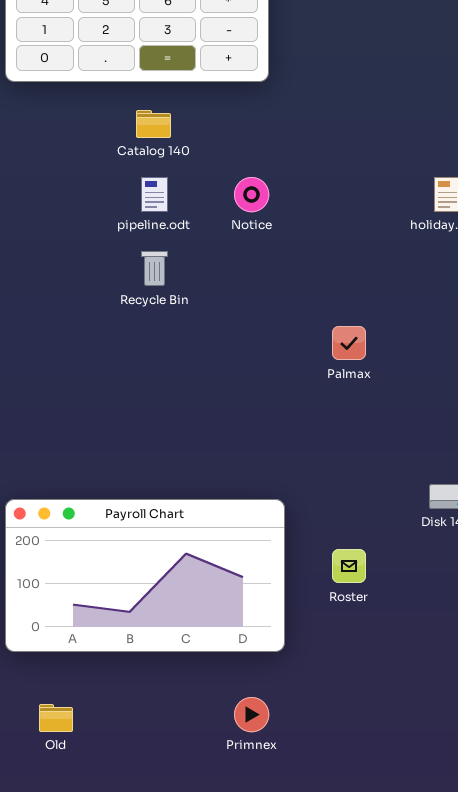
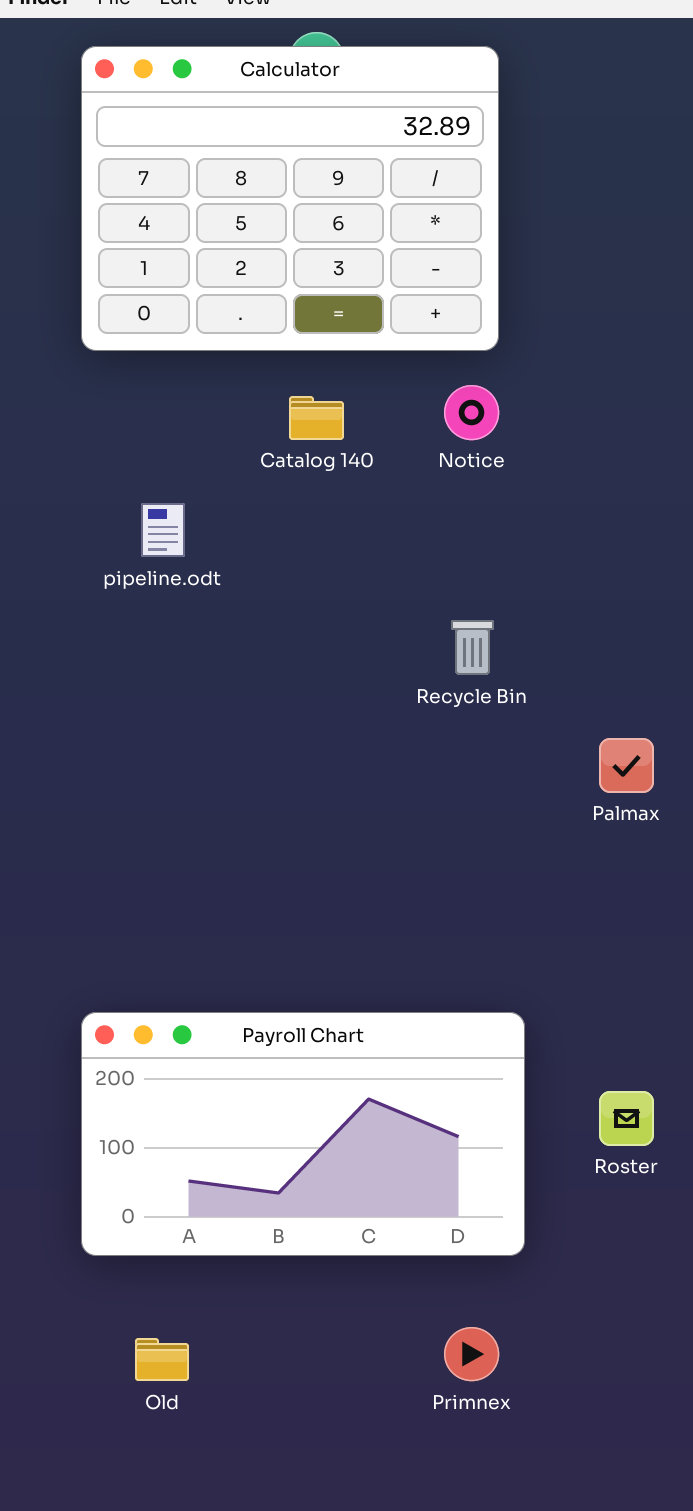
pipeline.odt: [141,177,168,212] -> [141,503,185,557], moved
Notice: [234,177,269,212] -> [444,385,499,440], moved
Recycle Bin: [141,251,168,286] -> [451,620,494,675], moved

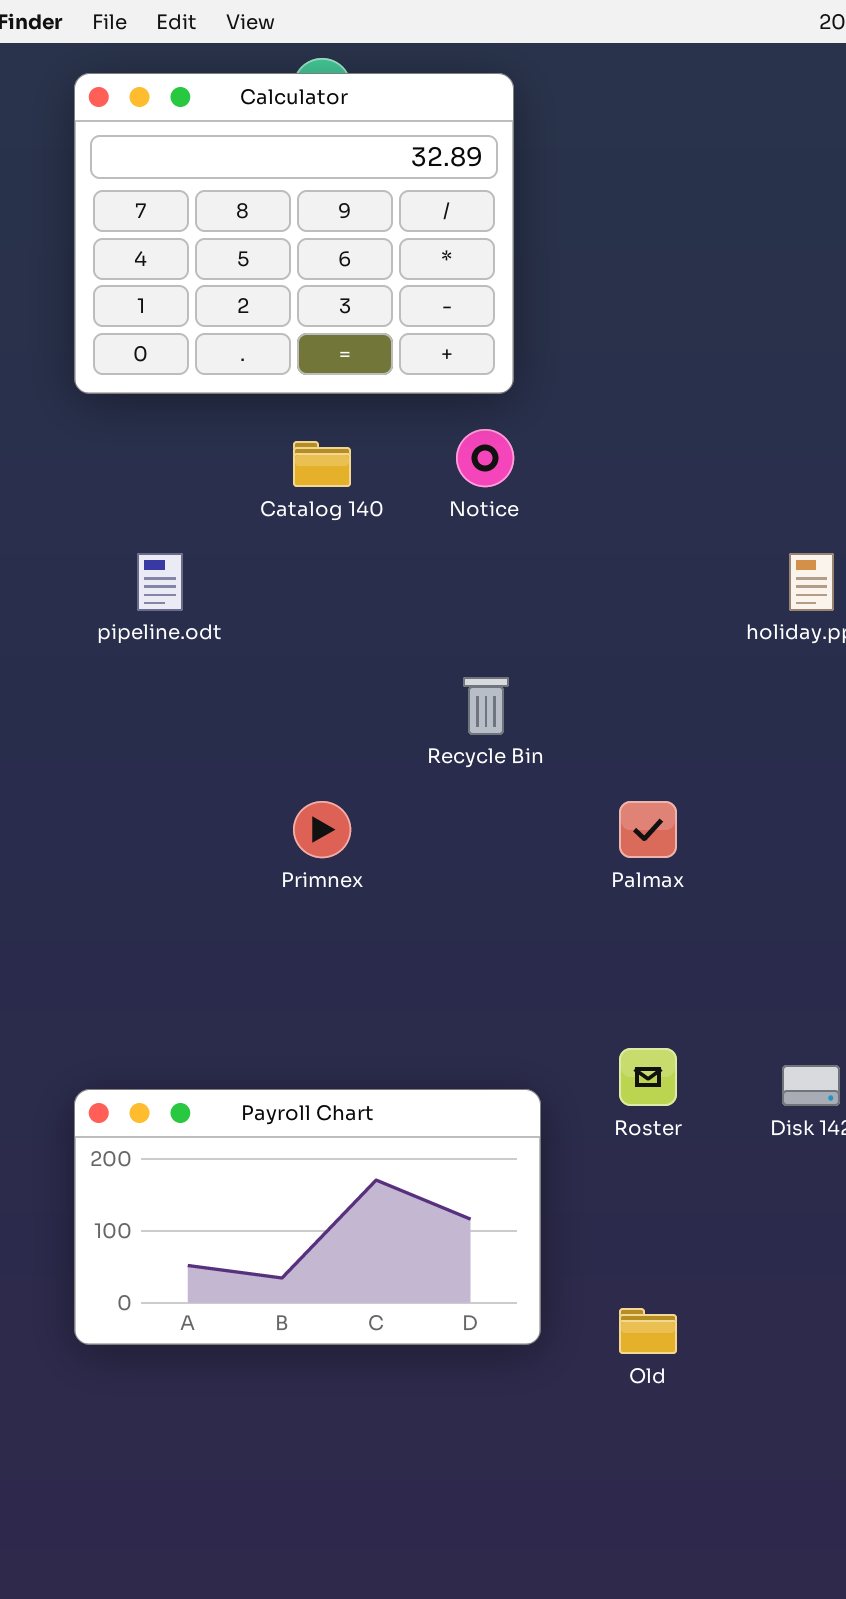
Roster: [599,1091,654,1146] -> [619,1048,677,1106], moved
Primnex: [444,1327,499,1381] -> [293,801,351,858], moved
Old: [135,1338,189,1381] -> [619,1308,677,1354], moved

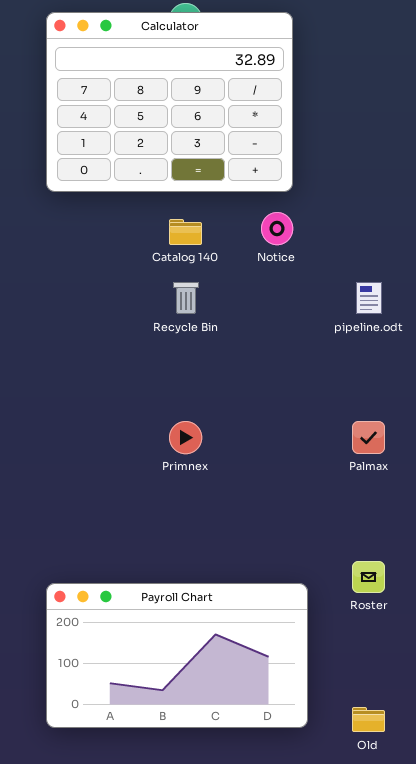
pipeline.odt: [137,553,183,611] -> [356,282,382,314], moved
Recycle Bin: [463,677,509,735] -> [173,282,199,314], moved

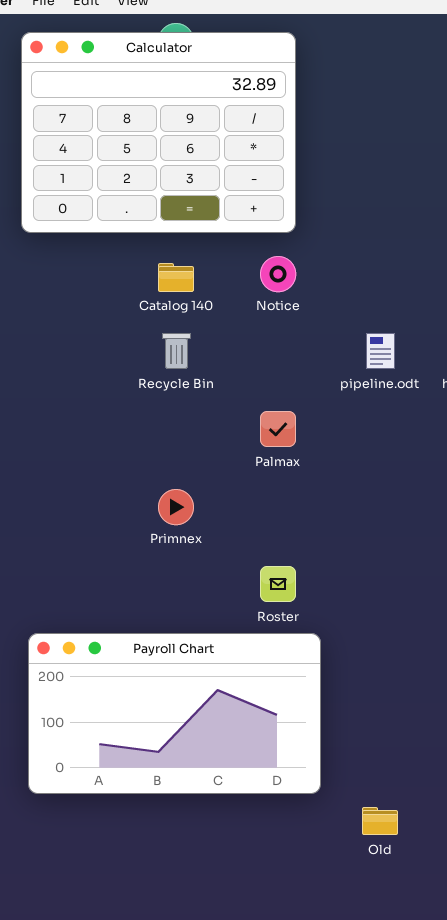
Palmax: [352,421,385,454] -> [260,411,296,447], moved
Roster: [352,561,385,593] -> [260,566,296,602], moved
Payroll Chart: [46,583,308,728] -> [28,633,321,794], moved

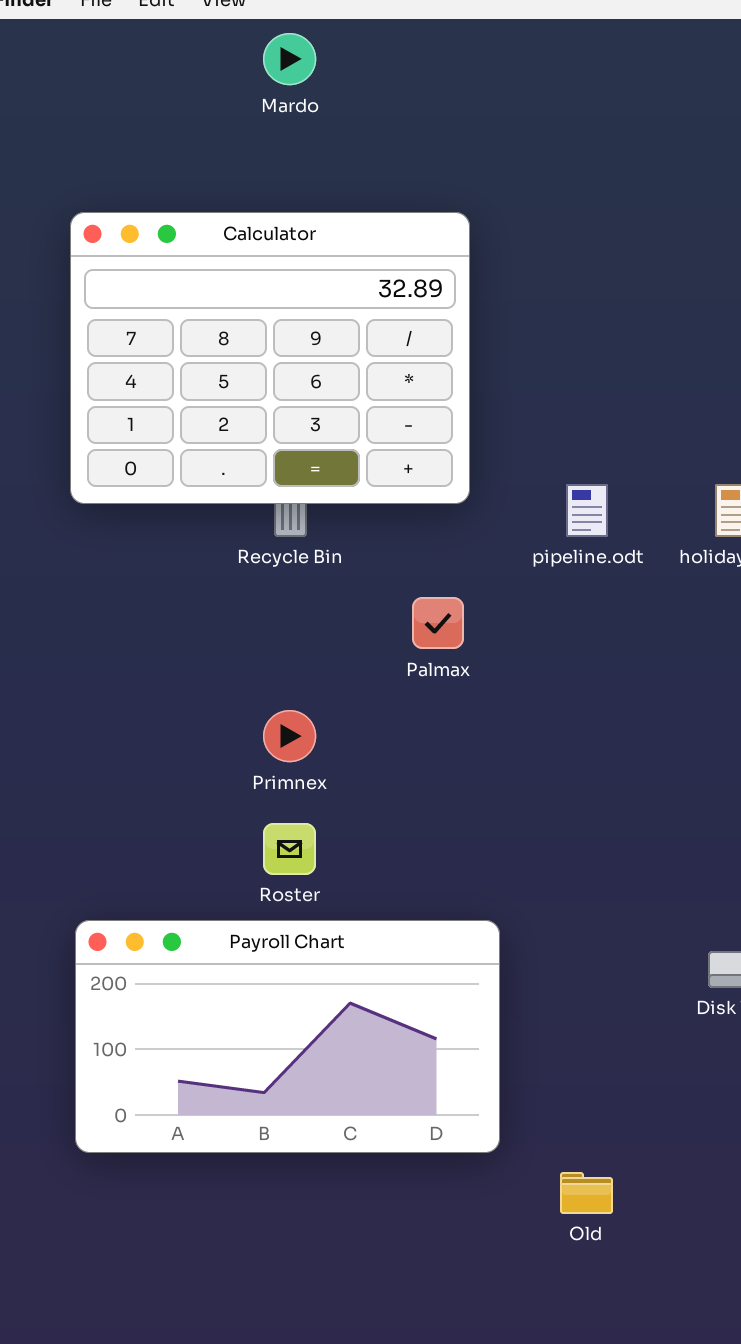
Calculator: [21,32,296,233] -> [70,212,470,504], moved
Roster: [260,566,296,602] -> [263,823,316,875], moved

